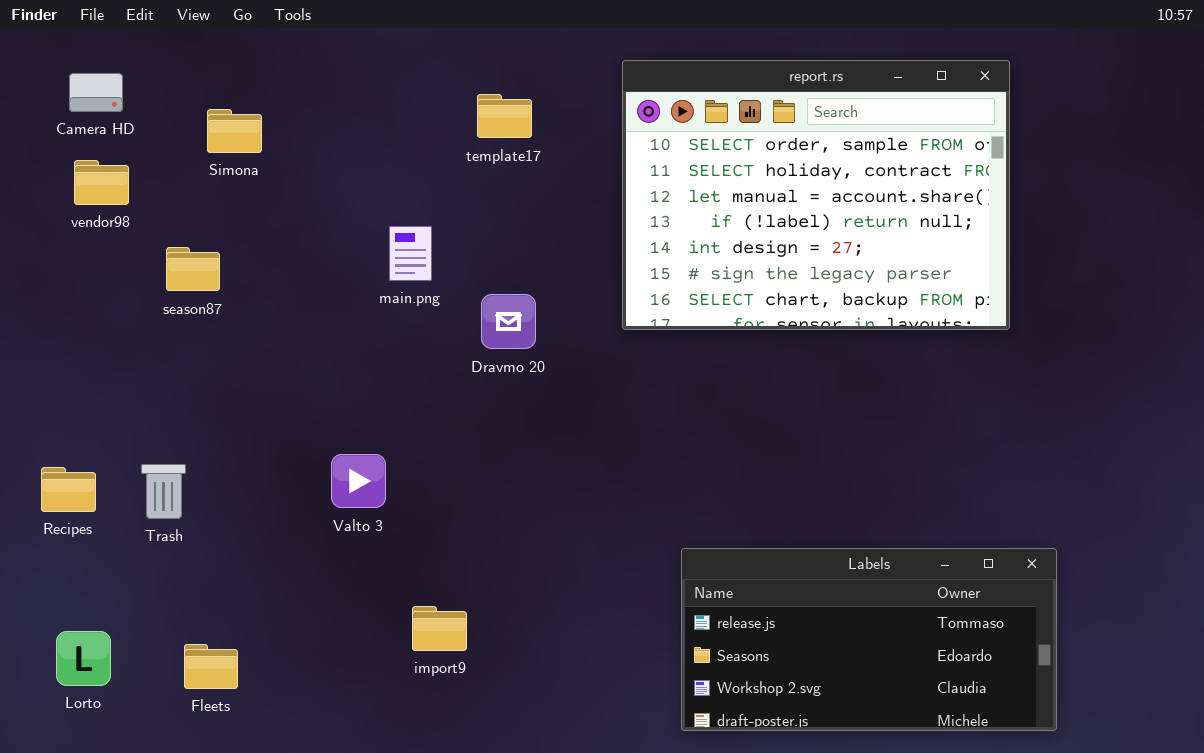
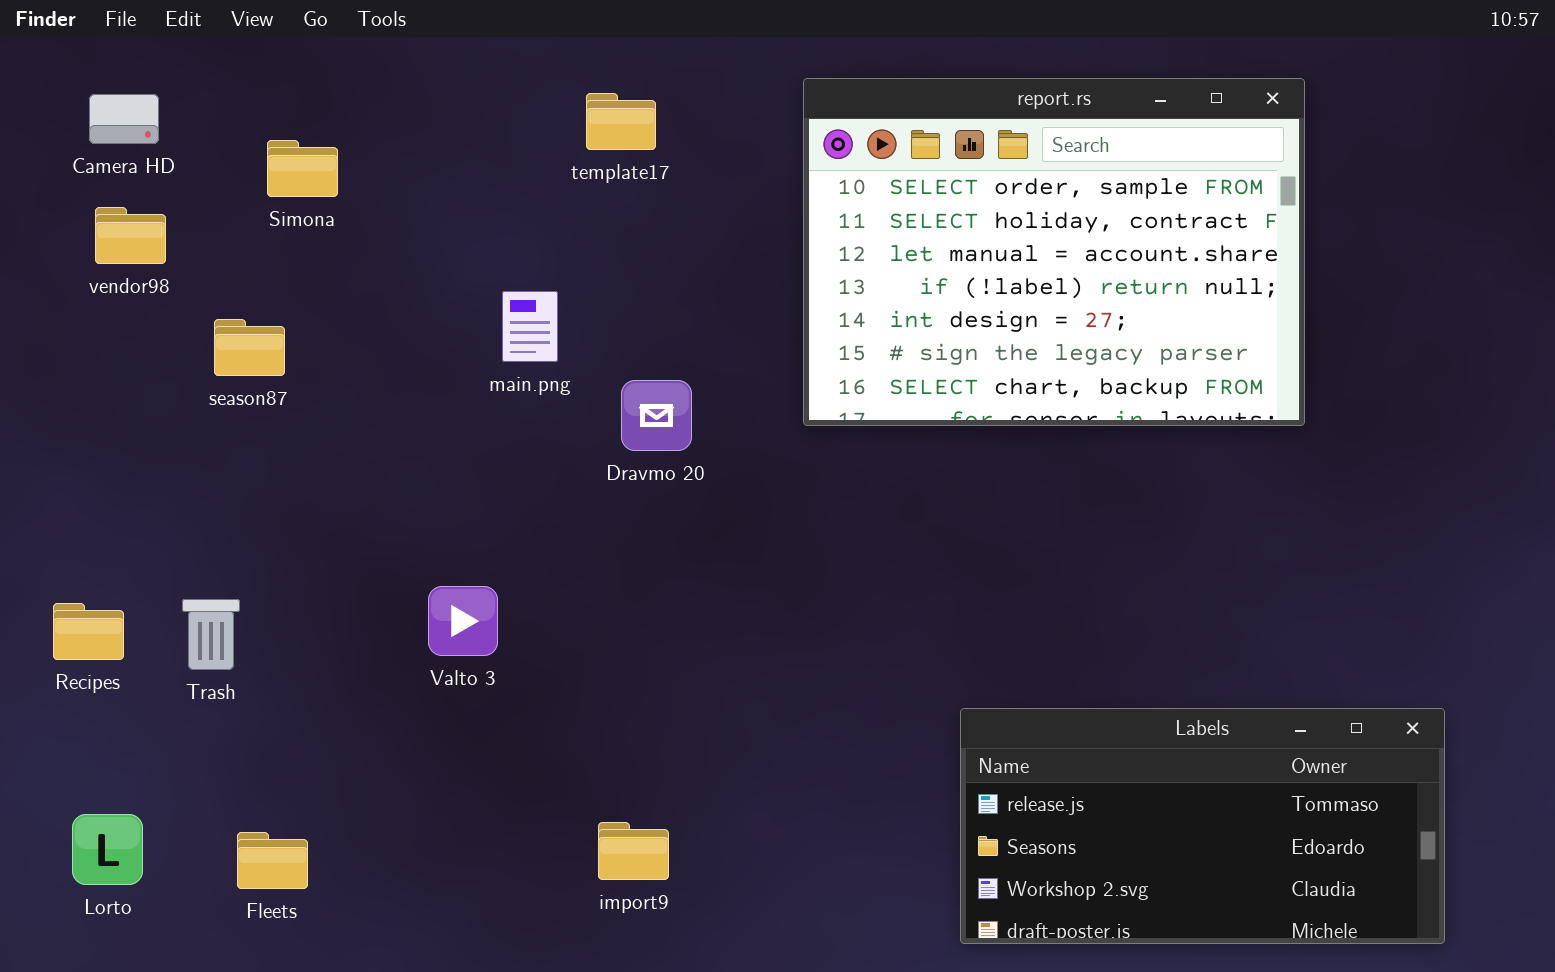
template17: [477,94,532,138] -> [586,93,656,150], moved
Labels: [681,548,1057,731] -> [960,708,1445,944], moved
import9: [412,606,467,651] -> [598,822,669,880], moved

